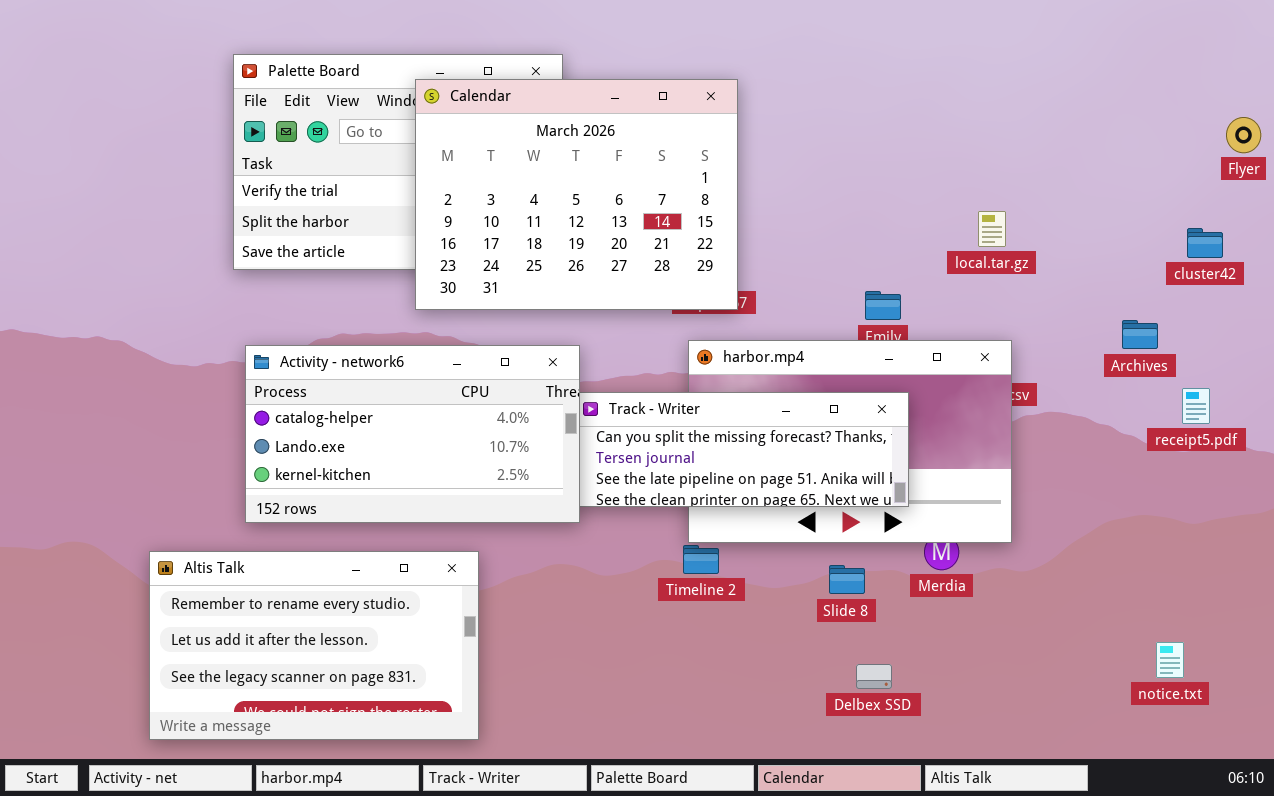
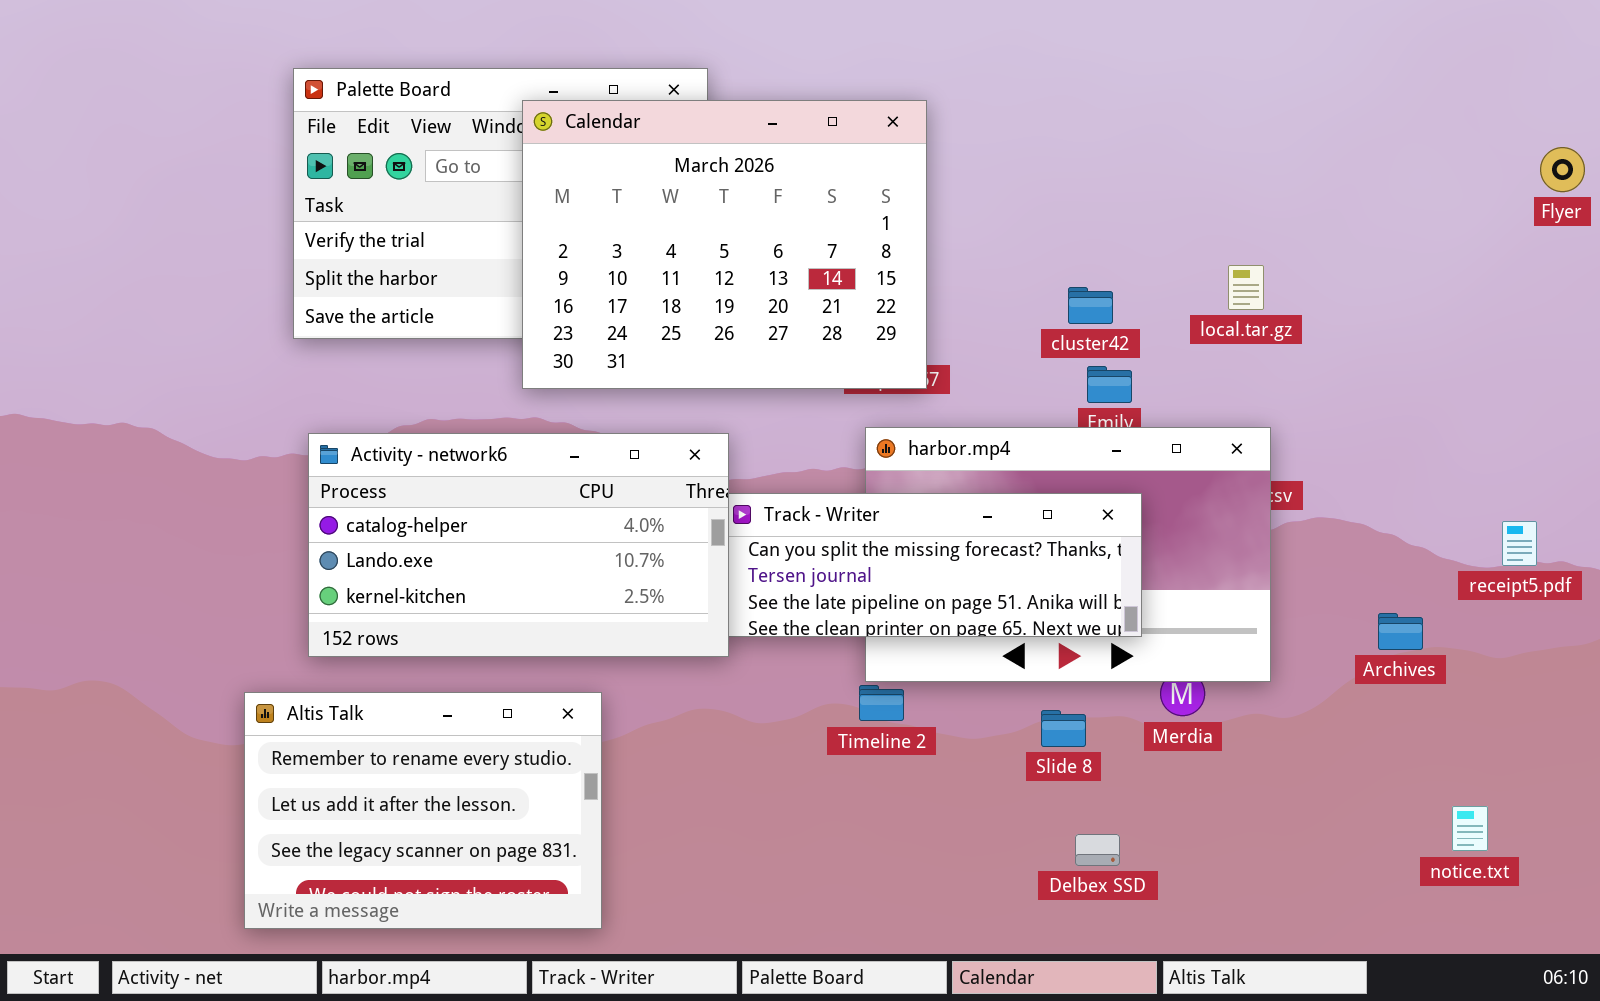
cluster42: [1187,228,1223,258] -> [1068,287,1113,324], moved
Archives: [1122,320,1158,349] -> [1378,613,1423,650], moved
receipt5.pdf: [1182,388,1210,424] -> [1502,521,1537,566], moved
Altis Talk: [149,551,479,740] -> [244,692,602,929], resized

